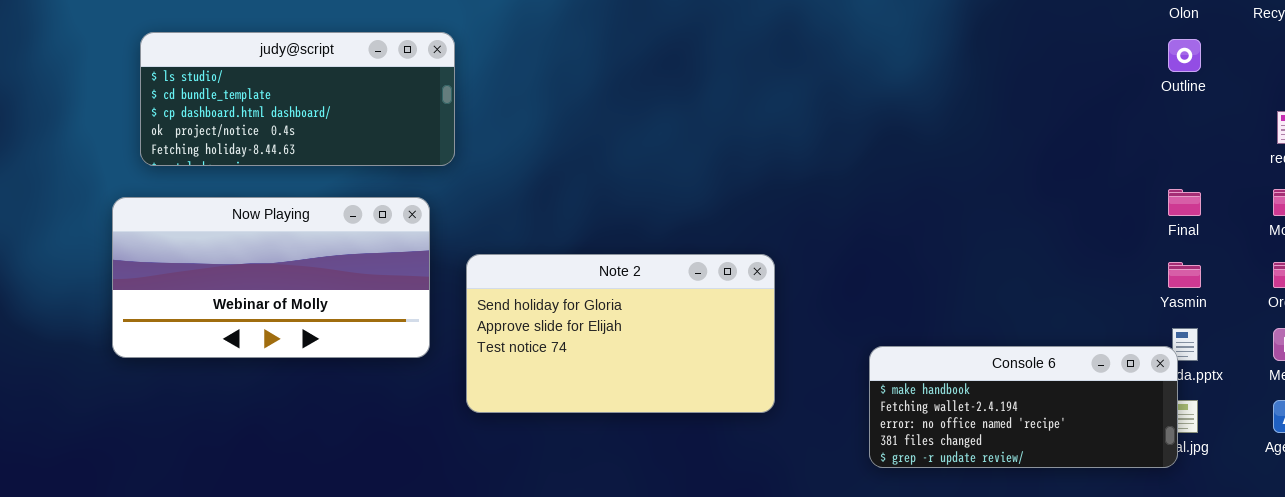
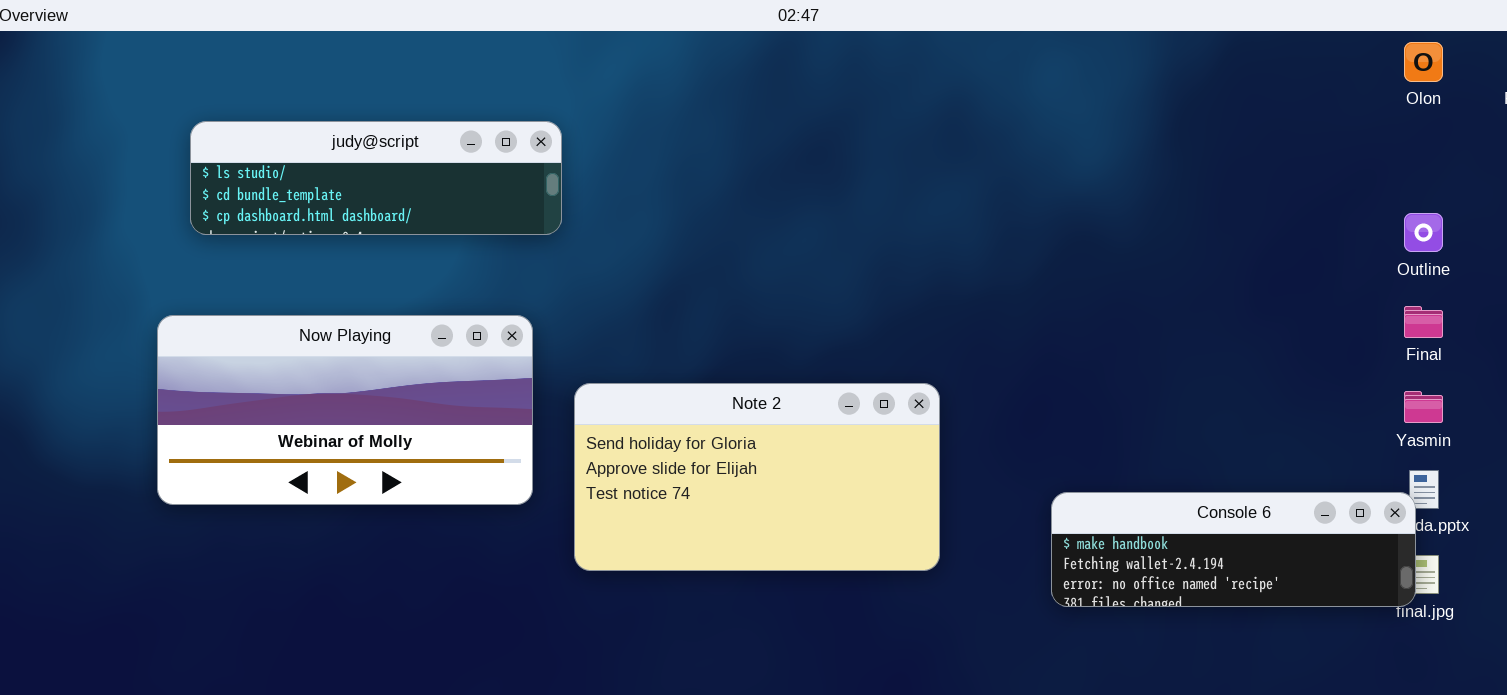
judy@script: [140,32,455,166] -> [190,121,562,235], resized
Outline: [1168,39,1201,72] -> [1404,213,1443,252], moved
Console 6: [869,346,1178,468] -> [1051,492,1416,607], resized

